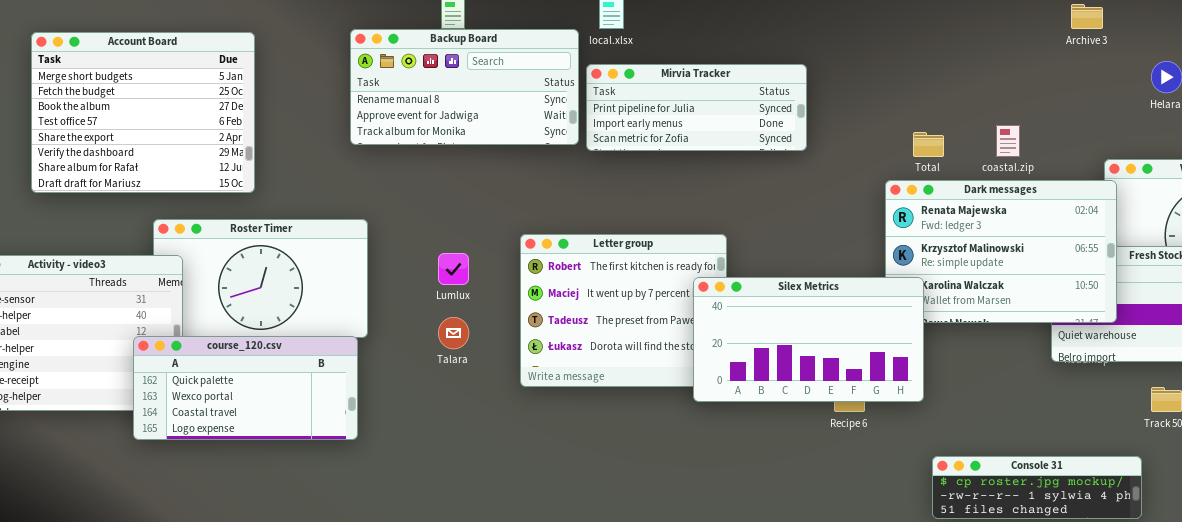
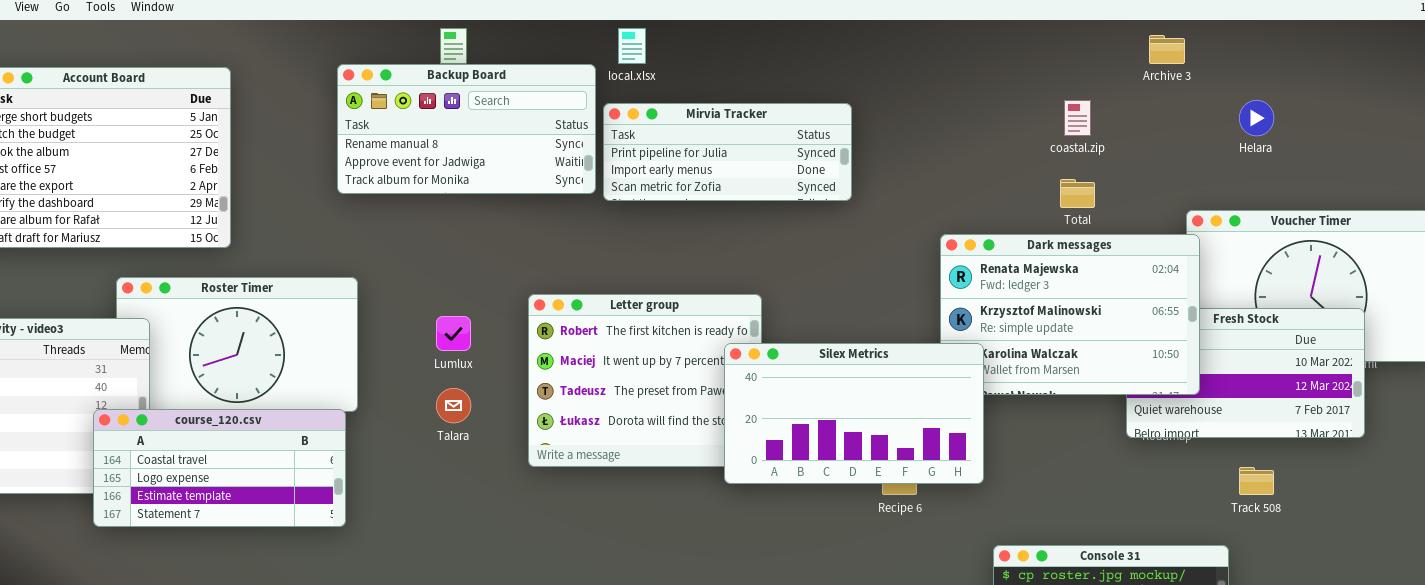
coastal.zip: [996,125,1020,157] -> [1064,100,1091,136], moved
Total: [913,132,944,157] -> [1060,179,1095,208], moved
course_120.csv: [133,336,358,440] -> [93,409,346,527], scrolled down 2 rows

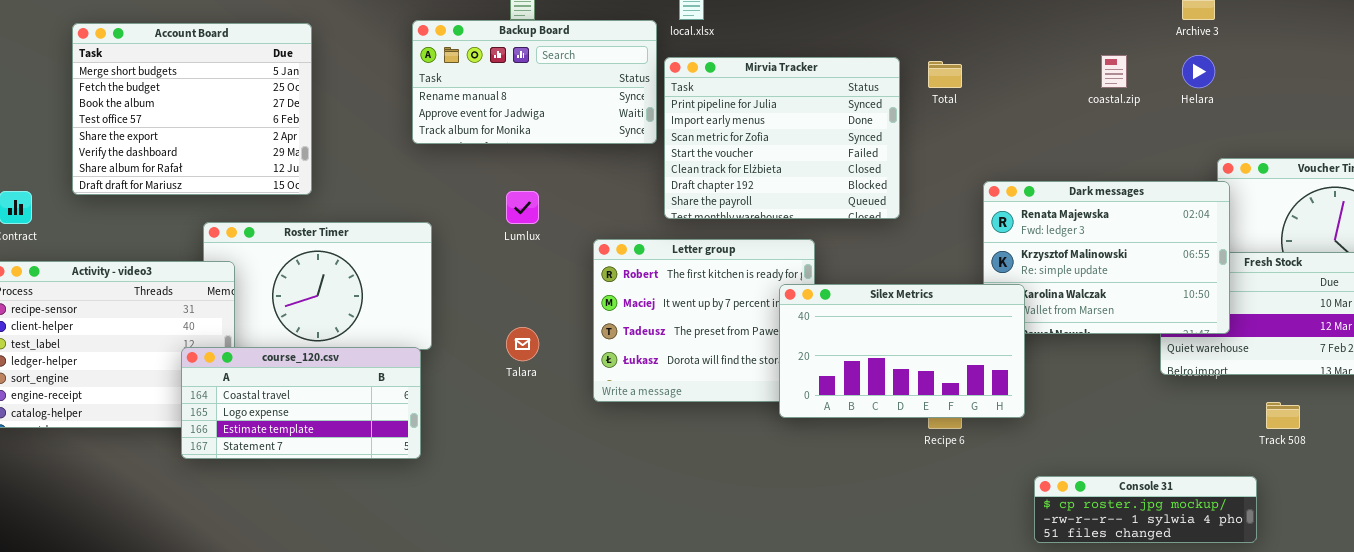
Helara: [1239,100,1274,136] -> [1182,55,1215,88], moved
Mirvia Tracker: [603,103,852,201] -> [664,57,900,219], resized
Total: [1060,179,1095,208] -> [928,61,962,88], moved
Lumlux: [436,316,471,351] -> [506,191,539,224], moved

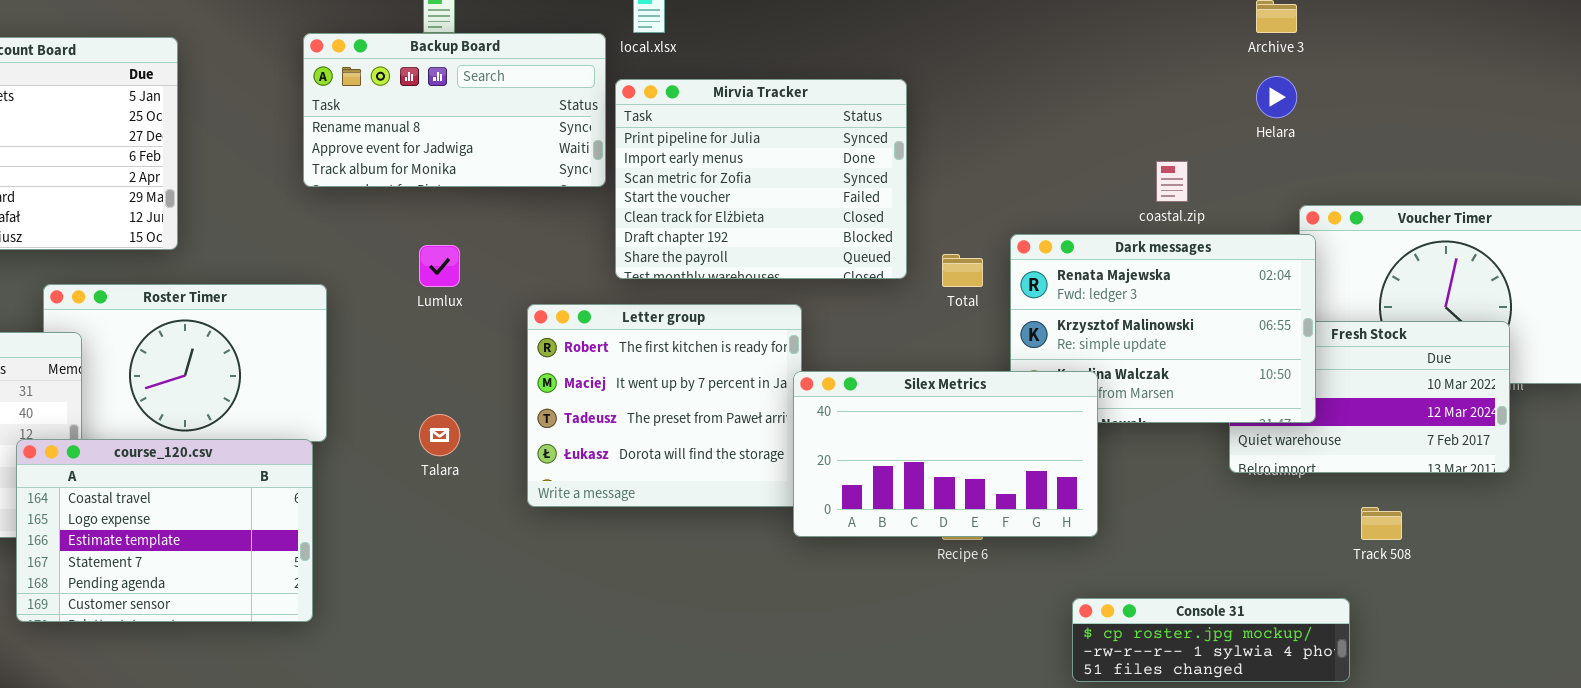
coastal.zip: [1101,55,1127,88] -> [1156,161,1188,202], moved
Total: [928,61,962,88] -> [942,254,983,287], moved
Silex Metrics: [779,284,1025,418] -> [793,371,1098,537], moved
course_120.csv: [181,347,421,459] -> [16,439,313,622], resized

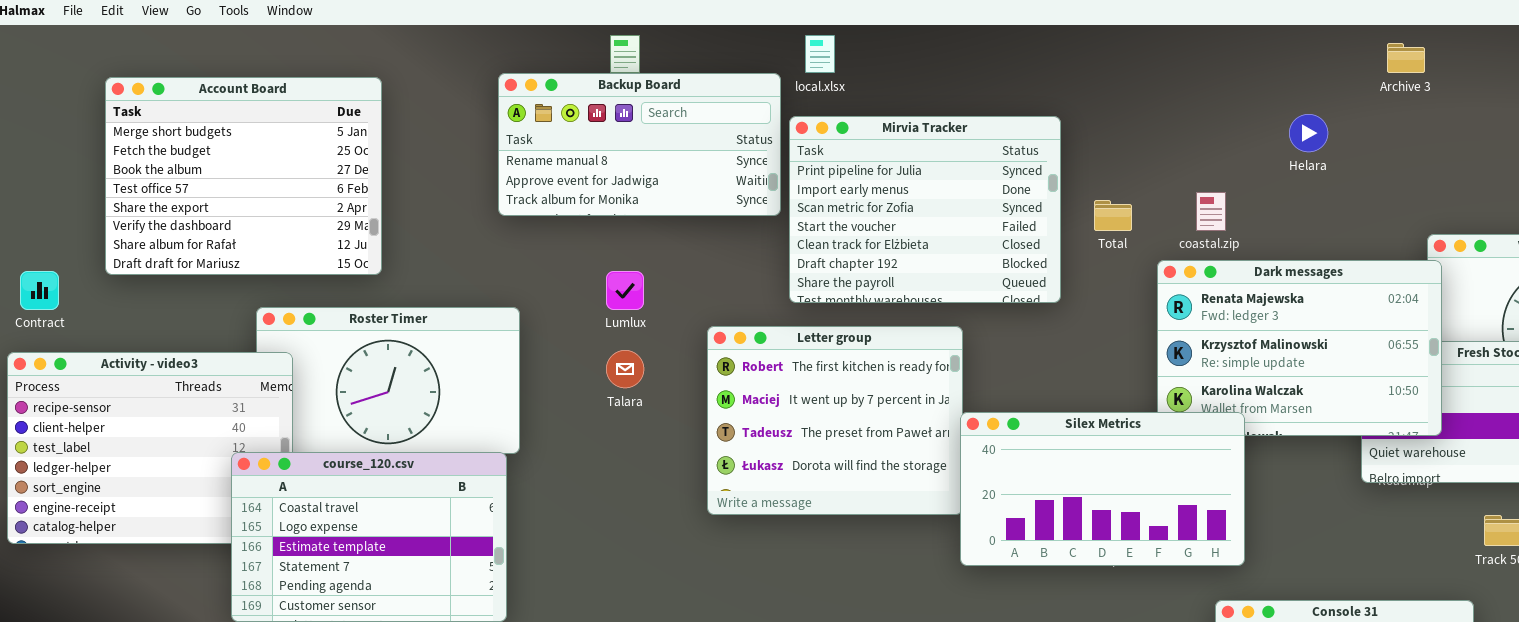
Helara: [1256,76,1297,118] -> [1289,114,1328,152], moved
coastal.zip: [1156,161,1188,202] -> [1196,192,1226,231], moved
Total: [942,254,983,287] -> [1094,200,1132,231], moved
Silex Metrics: [793,371,1098,537] -> [960,412,1245,566], moved
Talara: [419,414,460,456] -> [606,350,644,388], moved

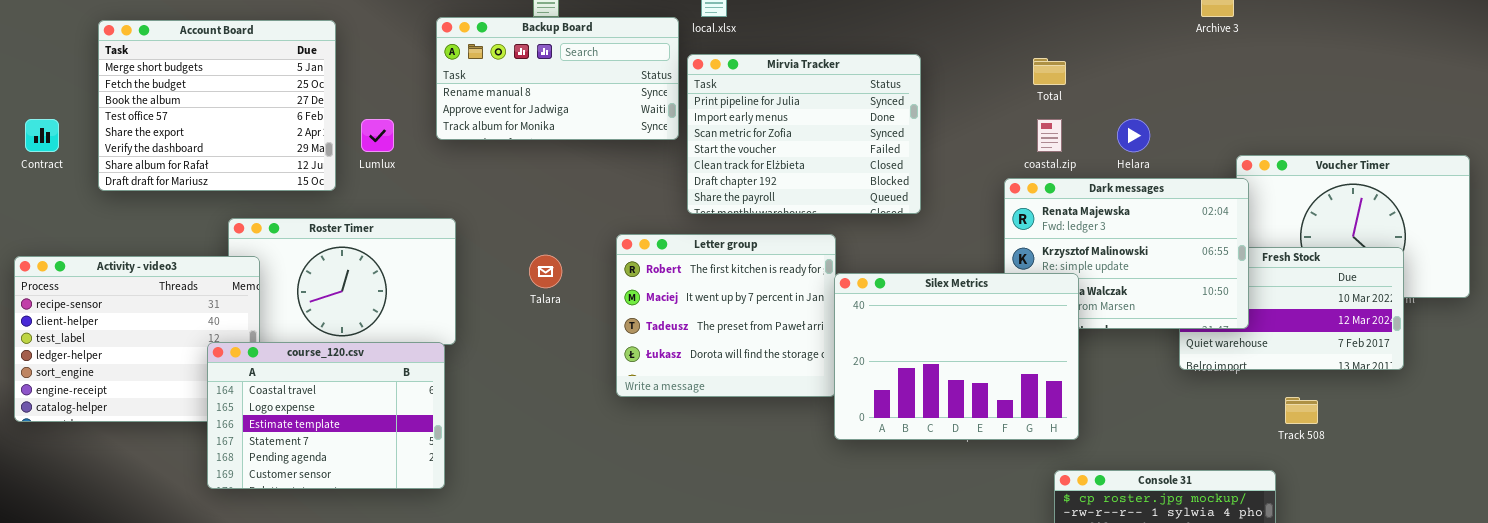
Helara: [1289,114,1328,152] -> [1117,119,1150,152], moved
Total: [1094,200,1132,231] -> [1033,58,1066,85], moved
Contract: [20,271,59,310] -> [25,119,59,152], moved
Lumlux: [606,271,644,310] -> [361,119,394,152], moved
Silex Metrics: [960,412,1245,566] -> [834,273,1079,440], resized

